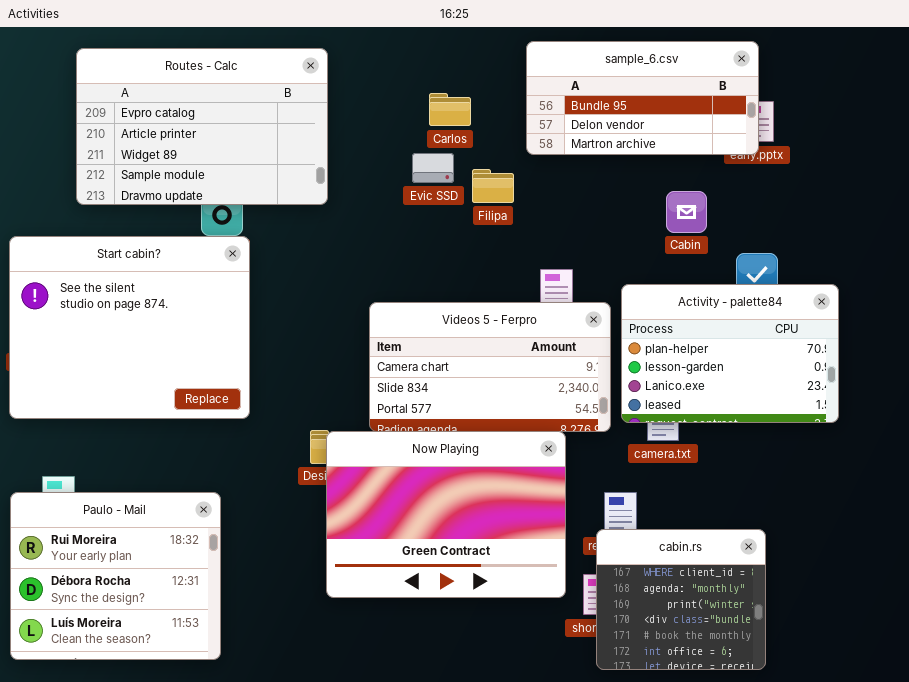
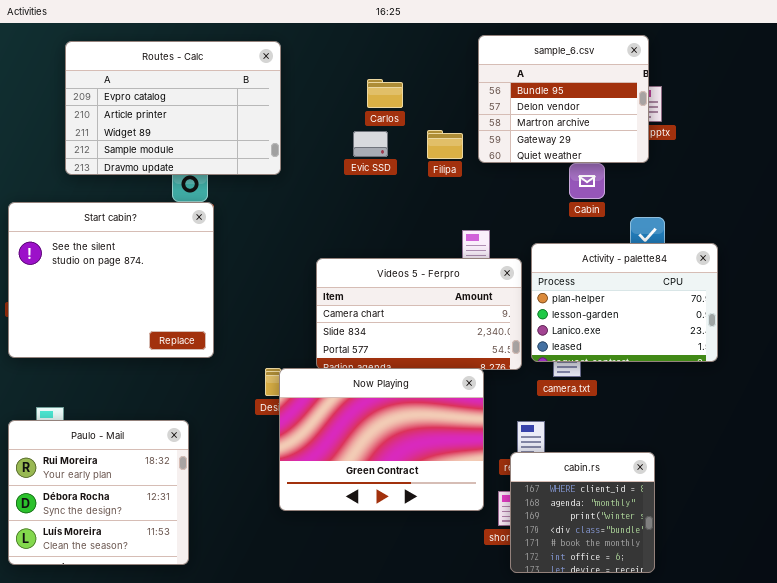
sample_6.csv: [526,41,759,155] -> [478,35,649,163], resized
Filipa: [472,169,514,203] -> [427,130,463,159], moved

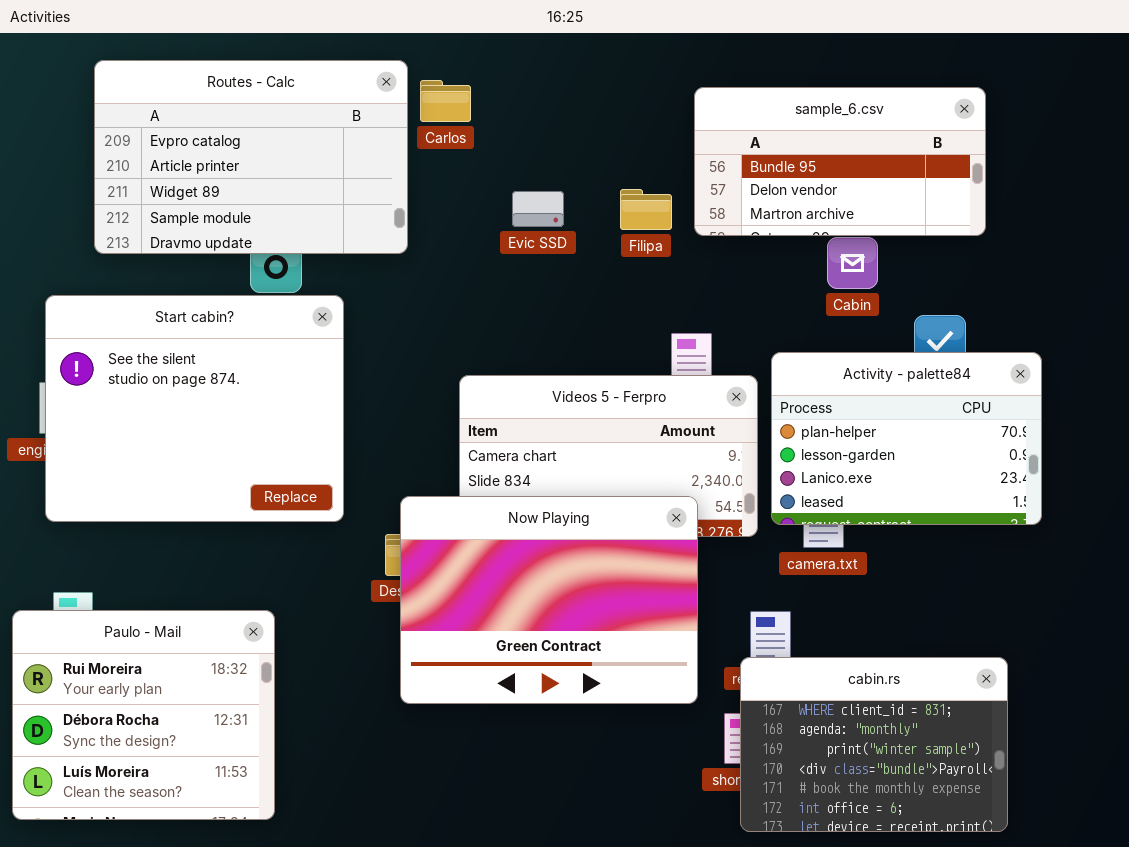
sample_6.csv: [478,35,649,163] -> [694,87,986,236], resized
Carlos: [367,79,403,108] -> [420,80,471,122], moved
Start cabin?: [8,202,214,358] -> [45,295,344,522], moved
Now Playing: [279,368,484,511] -> [400,496,698,704], moved
cabin.rs: [510,452,655,573] -> [740,657,1008,832], resized

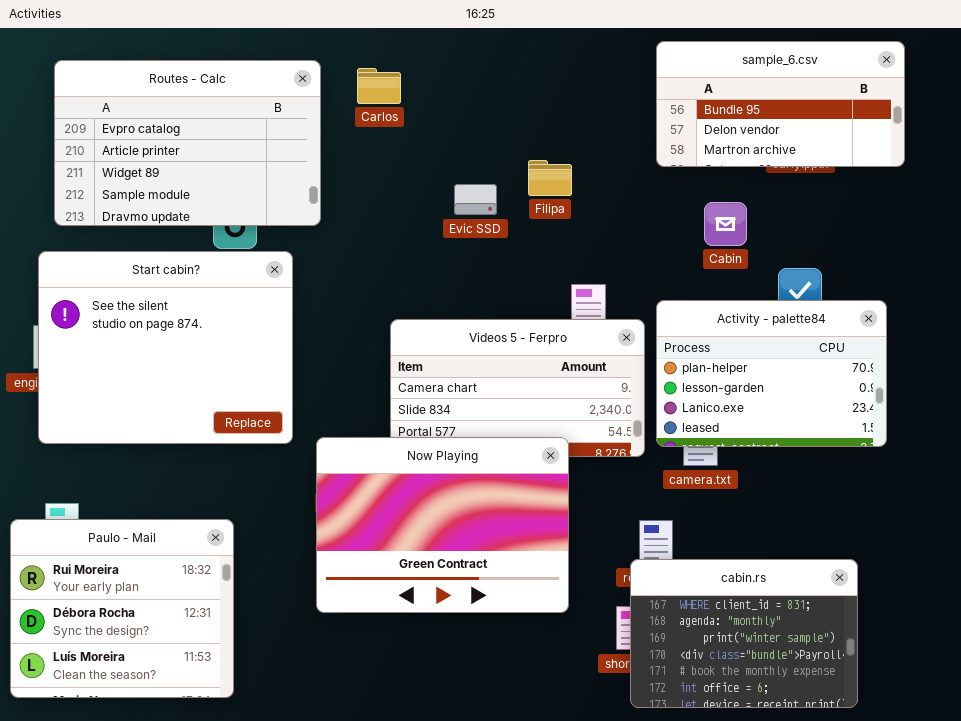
Routes - Calc: [94,60,408,254] -> [54,60,321,226], moved
sample_6.csv: [694,87,986,236] -> [656,41,905,167], moved
Evic SSD: [512,191,564,227] -> [454,184,497,215], moved
Now Playing: [400,496,698,704] -> [316,437,569,613], moved

